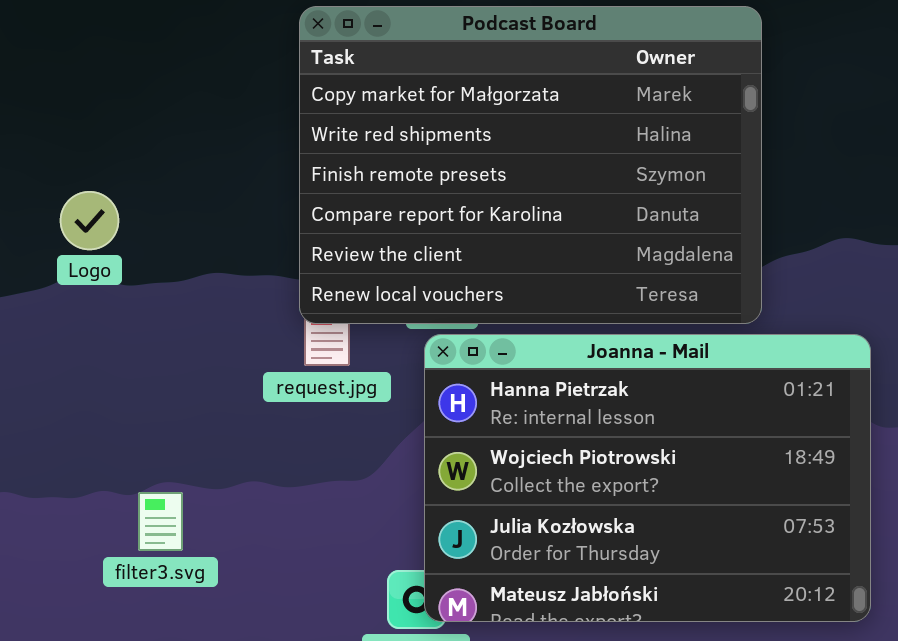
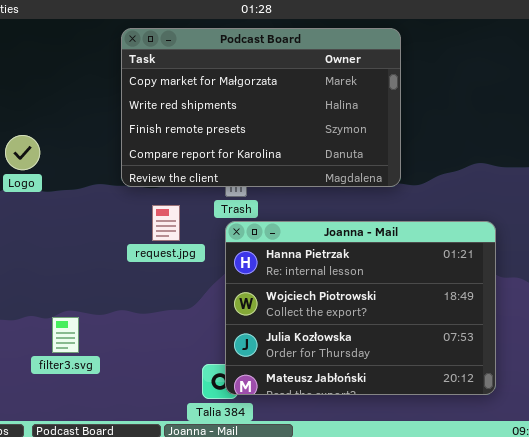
Podcast Board: [299,6,762,324] -> [121,28,401,187], moved, resized

